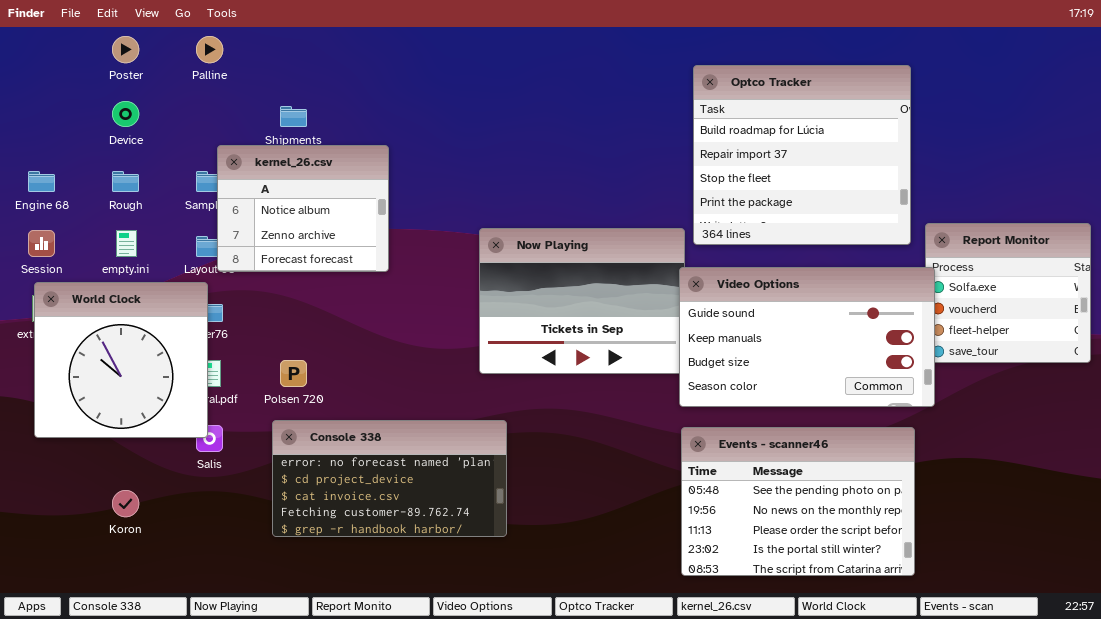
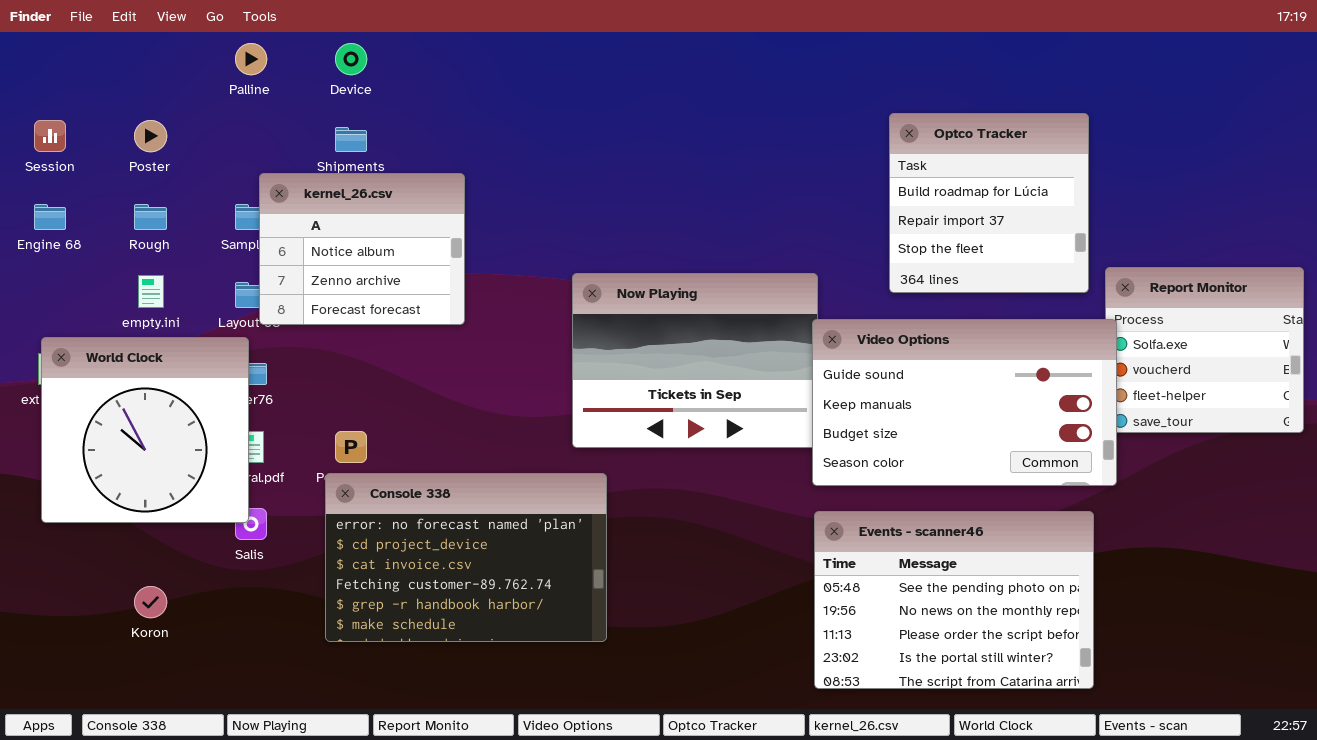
Poster: [112,36,139,63] -> [134,120,167,152], moved
Optco Tracker: [693,65,911,245] -> [889,113,1089,293], resized
Device: [112,101,139,127] -> [335,43,367,75], moved
Session: [28,230,55,257] -> [34,120,66,152], moved
Console 338: [272,420,507,537] -> [325,473,607,642], resized

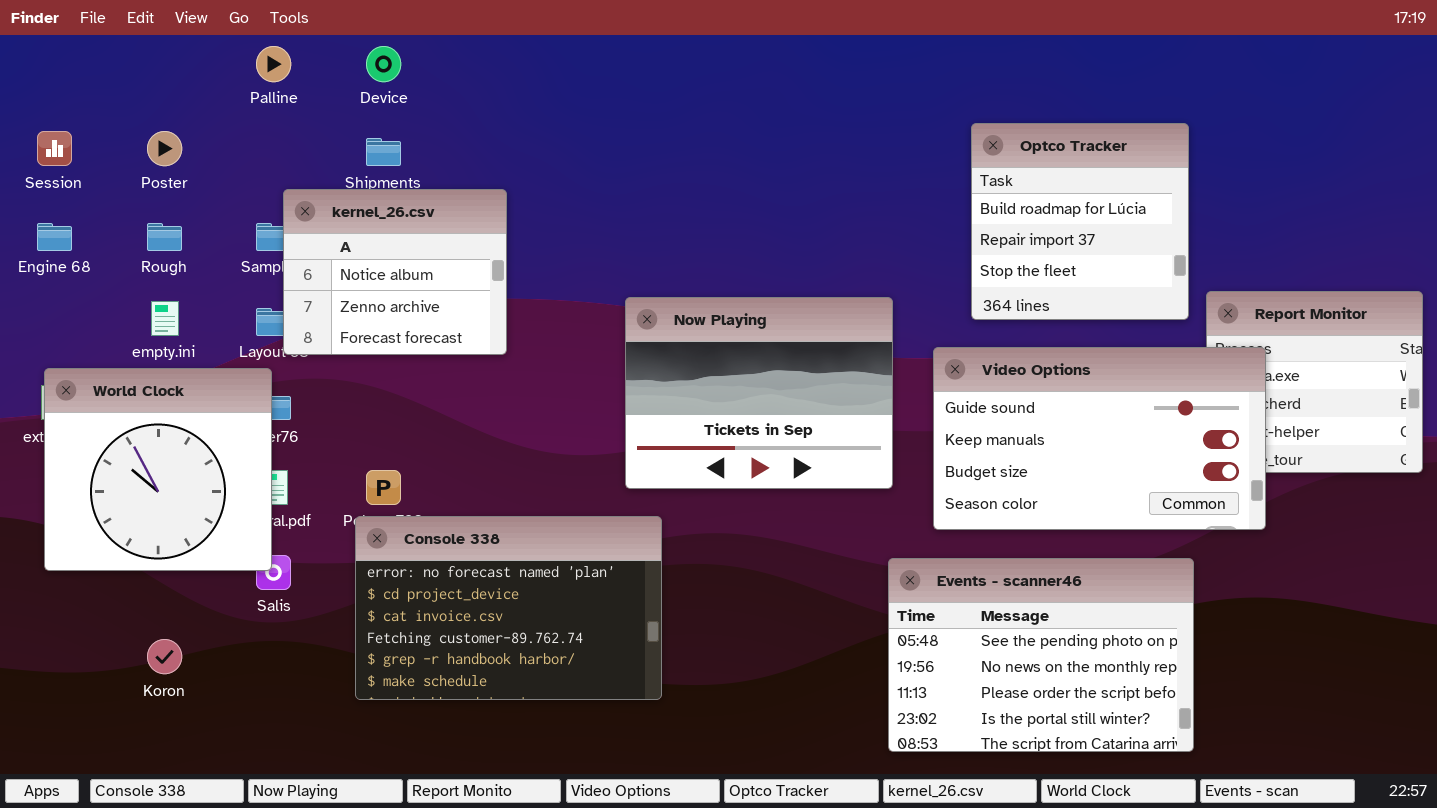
Video Options: [812,319,1117,486] -> [933,347,1266,530], moved

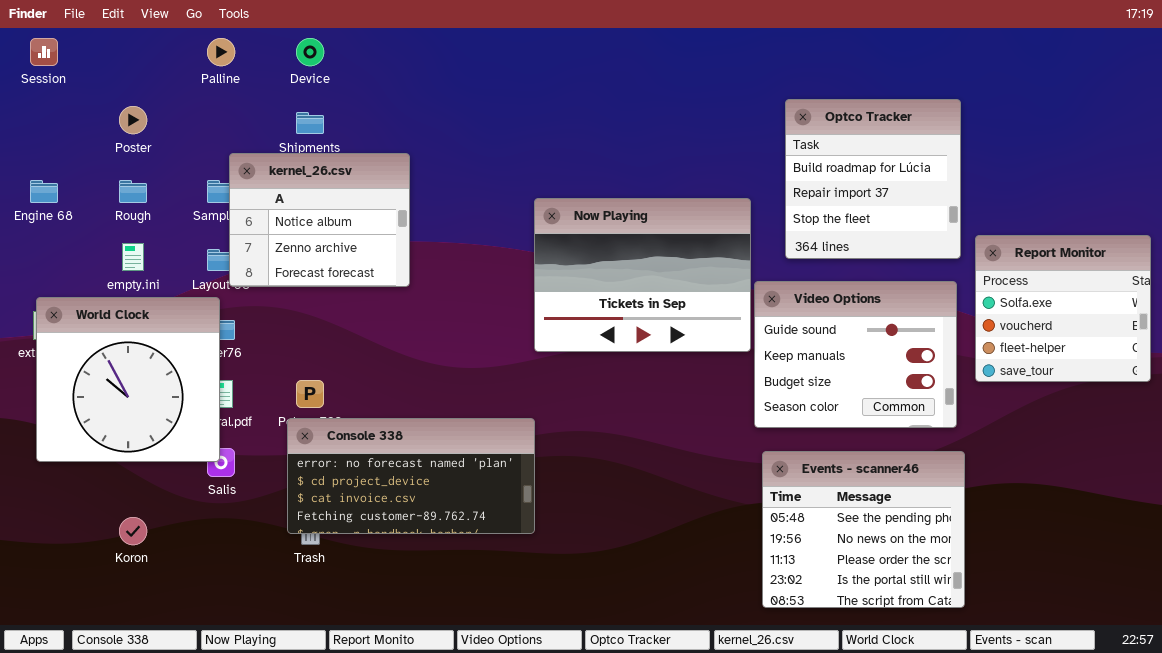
Session: [37,131,72,166] -> [30,38,58,66], moved
Now Playing: [625,297,893,489] -> [534,198,751,352], moved
Video Options: [933,347,1266,530] -> [754,281,957,428], resized
Console 338: [355,516,662,700] -> [287,418,535,534], resized
Events - scanner46: [888,558,1194,752] -> [762,451,965,608], resized

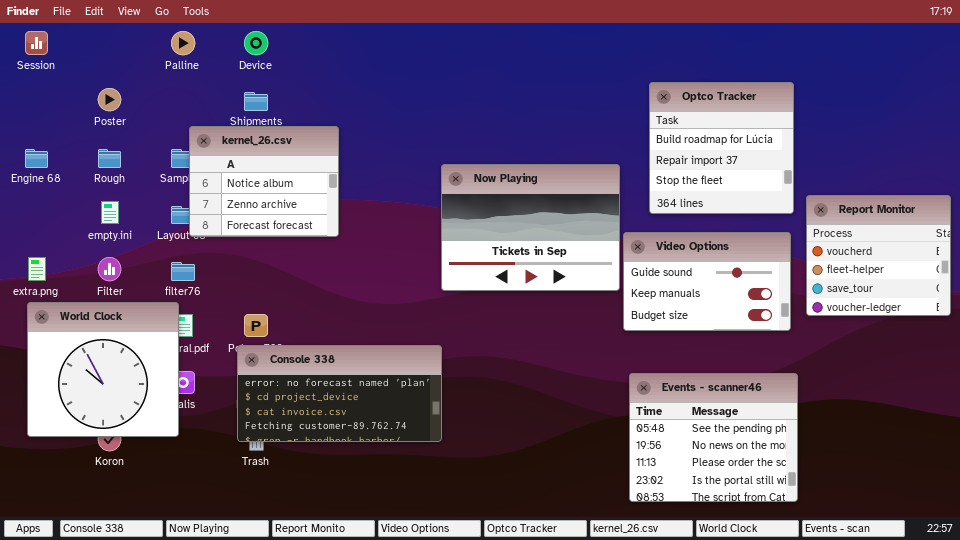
Report Monitor: [975,235,1151,382] -> [806,195,951,316], scrolled down 1 row
Video Options: [754,281,957,428] -> [623,232,791,331], resized
World Clock: [36,297,220,462] -> [27,302,179,437], moved

